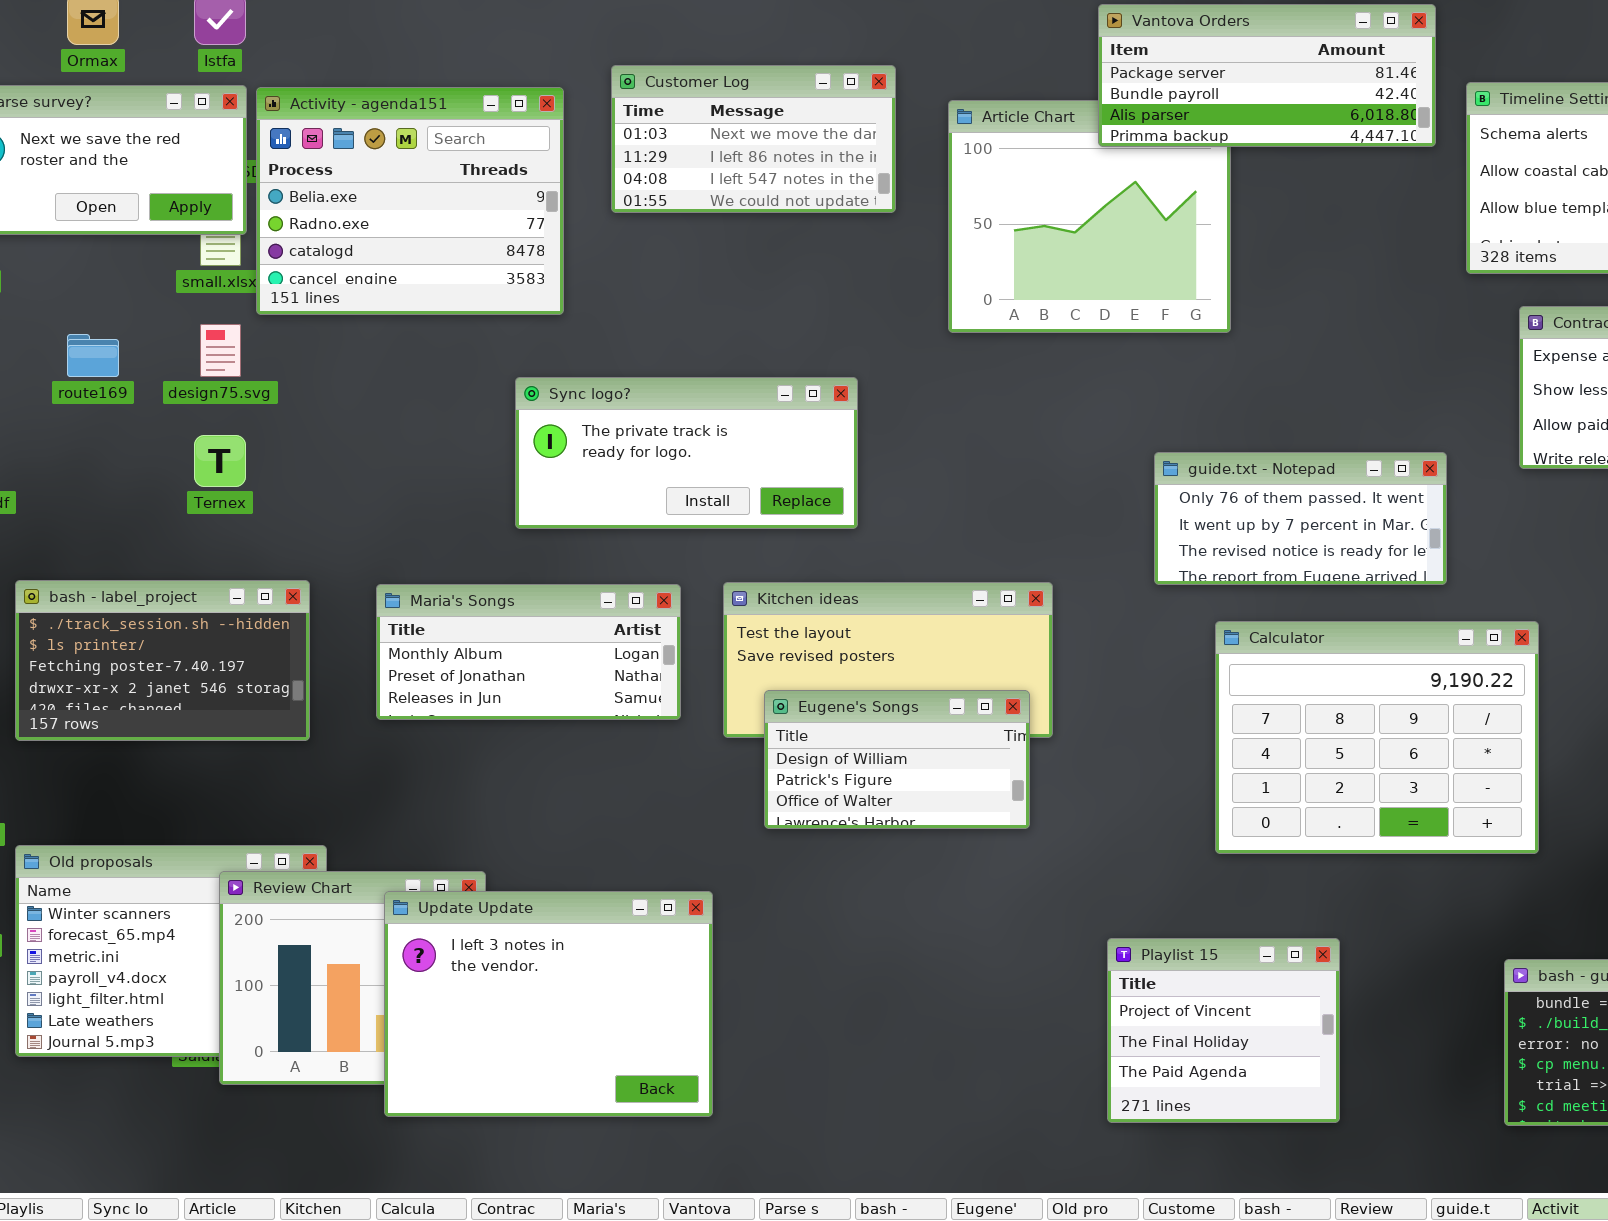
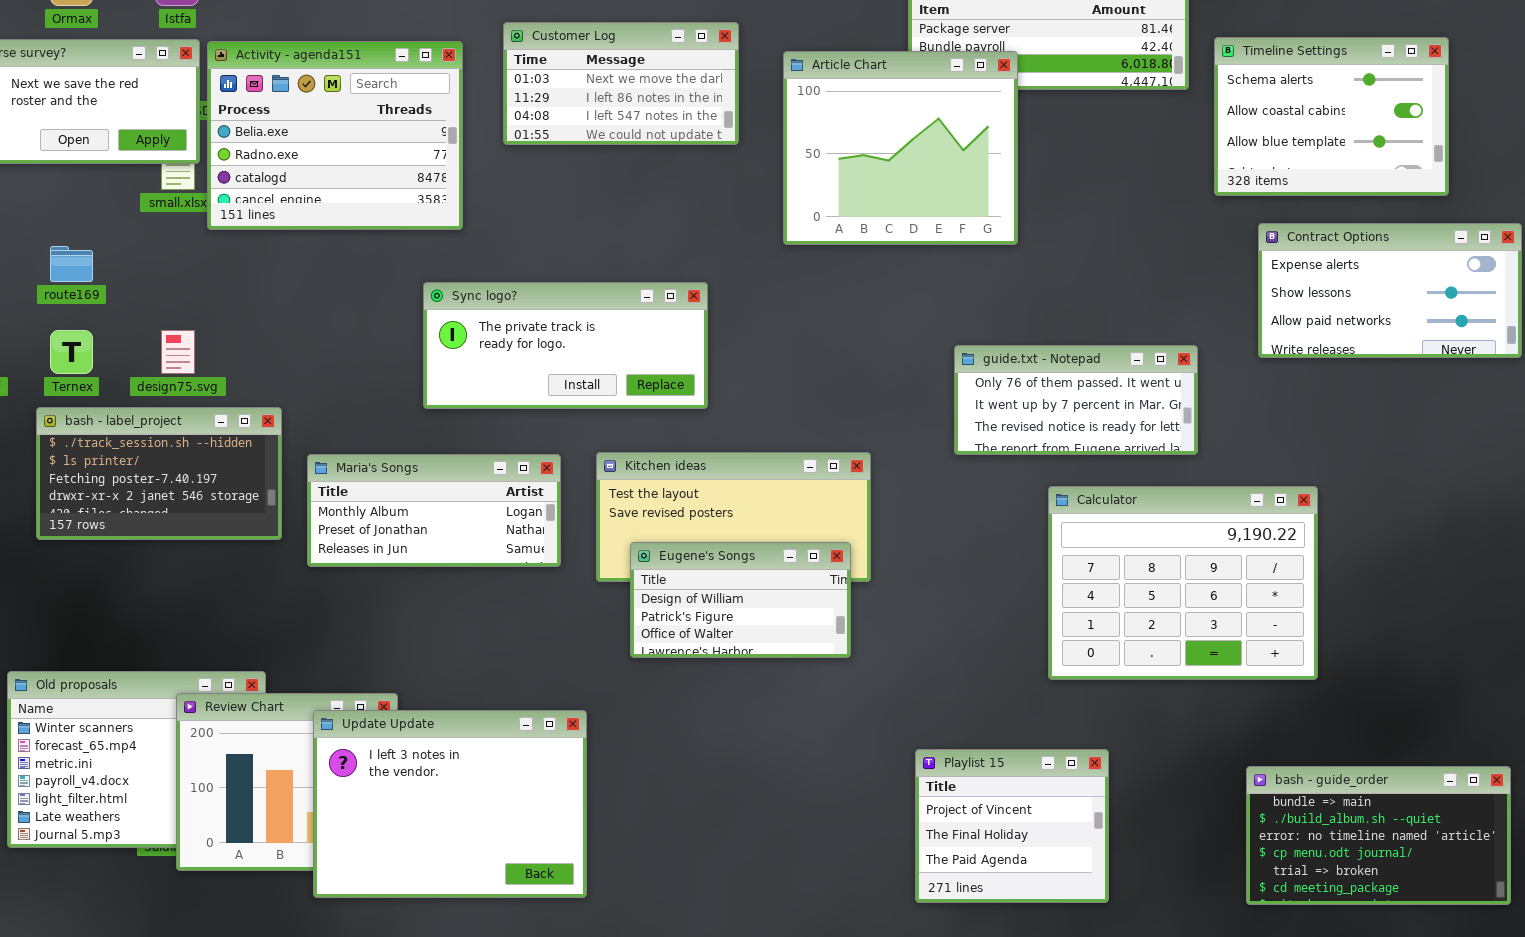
Article Chart: [948,100,1231,333] -> [783,51,1018,245], raised
design75.svg: [200,324,241,377] -> [161,330,195,374], moved
Ternex: [194,435,246,487] -> [50,330,93,374], moved
bash - label_project: [15,580,310,741] -> [36,407,282,540], moved
Calculator: [1215,621,1539,854] -> [1048,486,1318,680], moved

